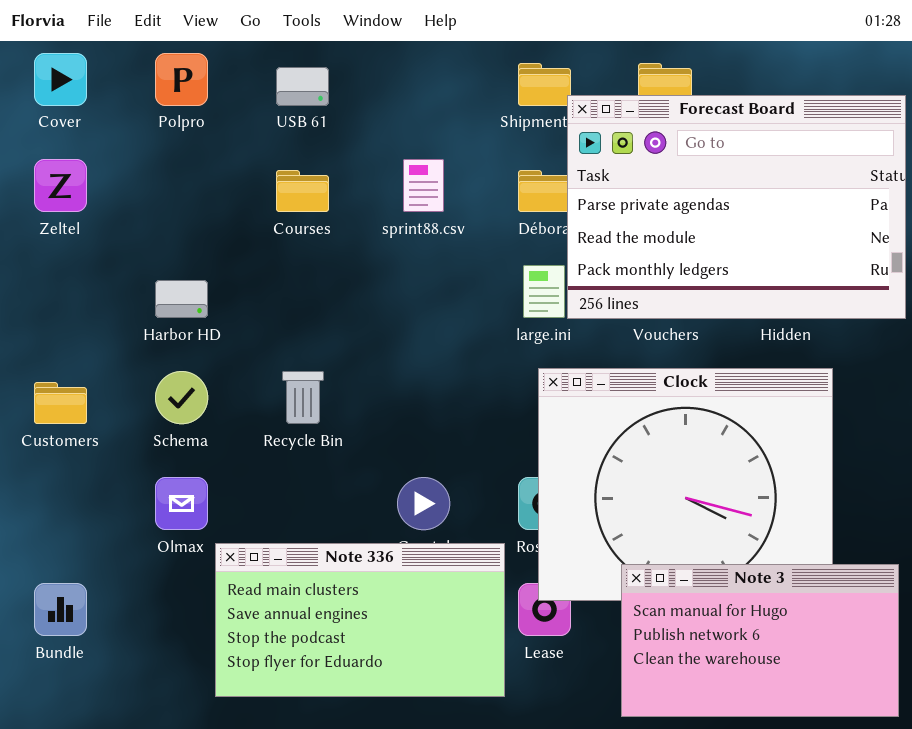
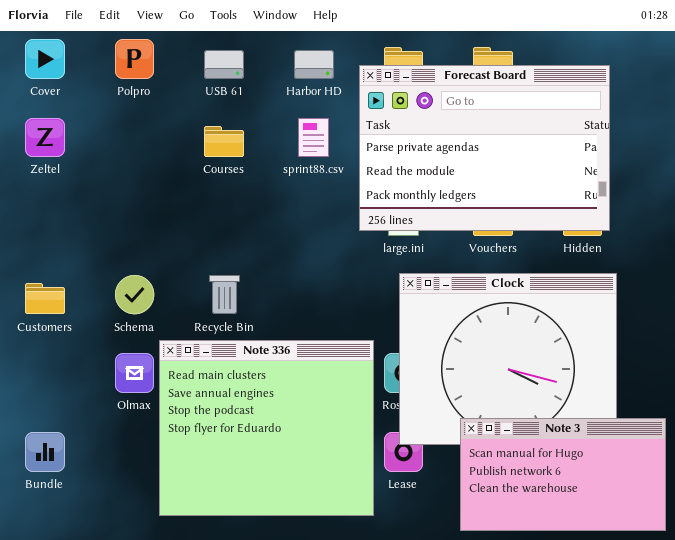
Forecast Board: [567,95,906,319] -> [359,65,610,231], moved
Harbor HD: [155,280,208,318] -> [294,50,334,79], moved
Note 336: [215,543,505,697] -> [159,340,374,516], resized

